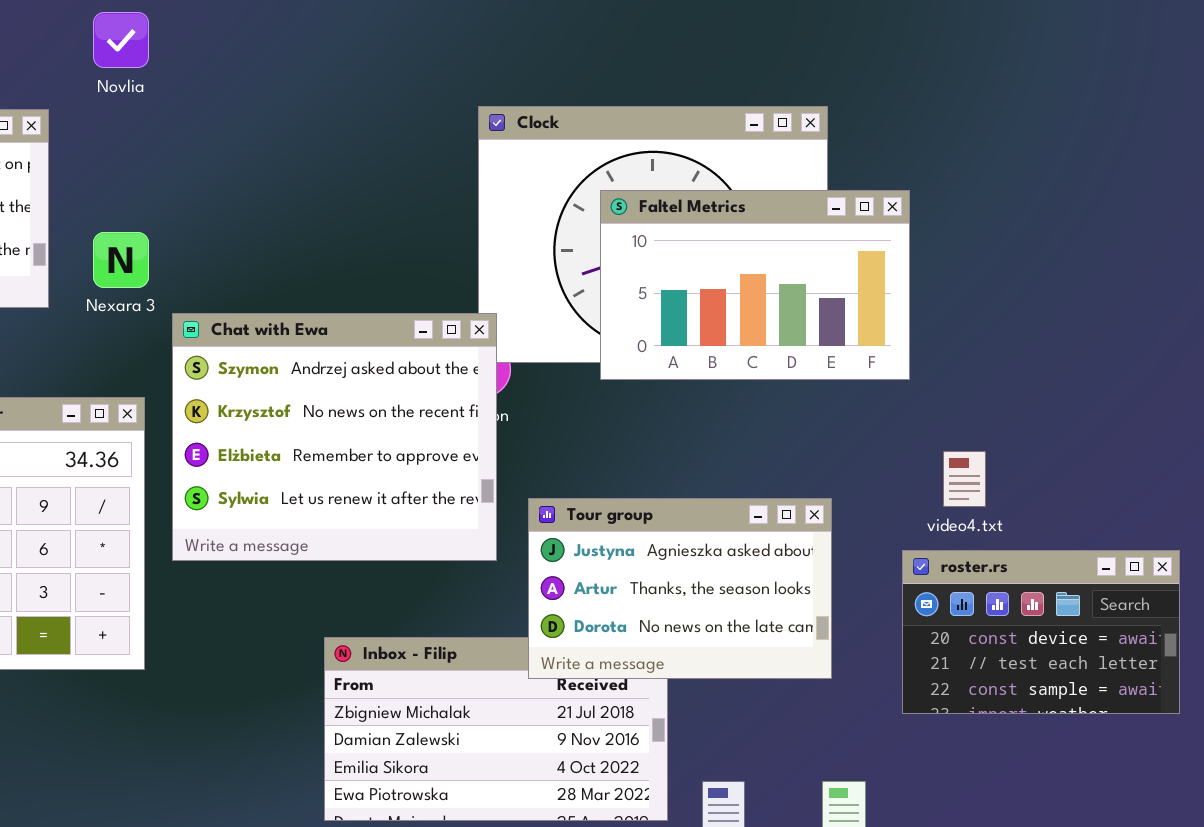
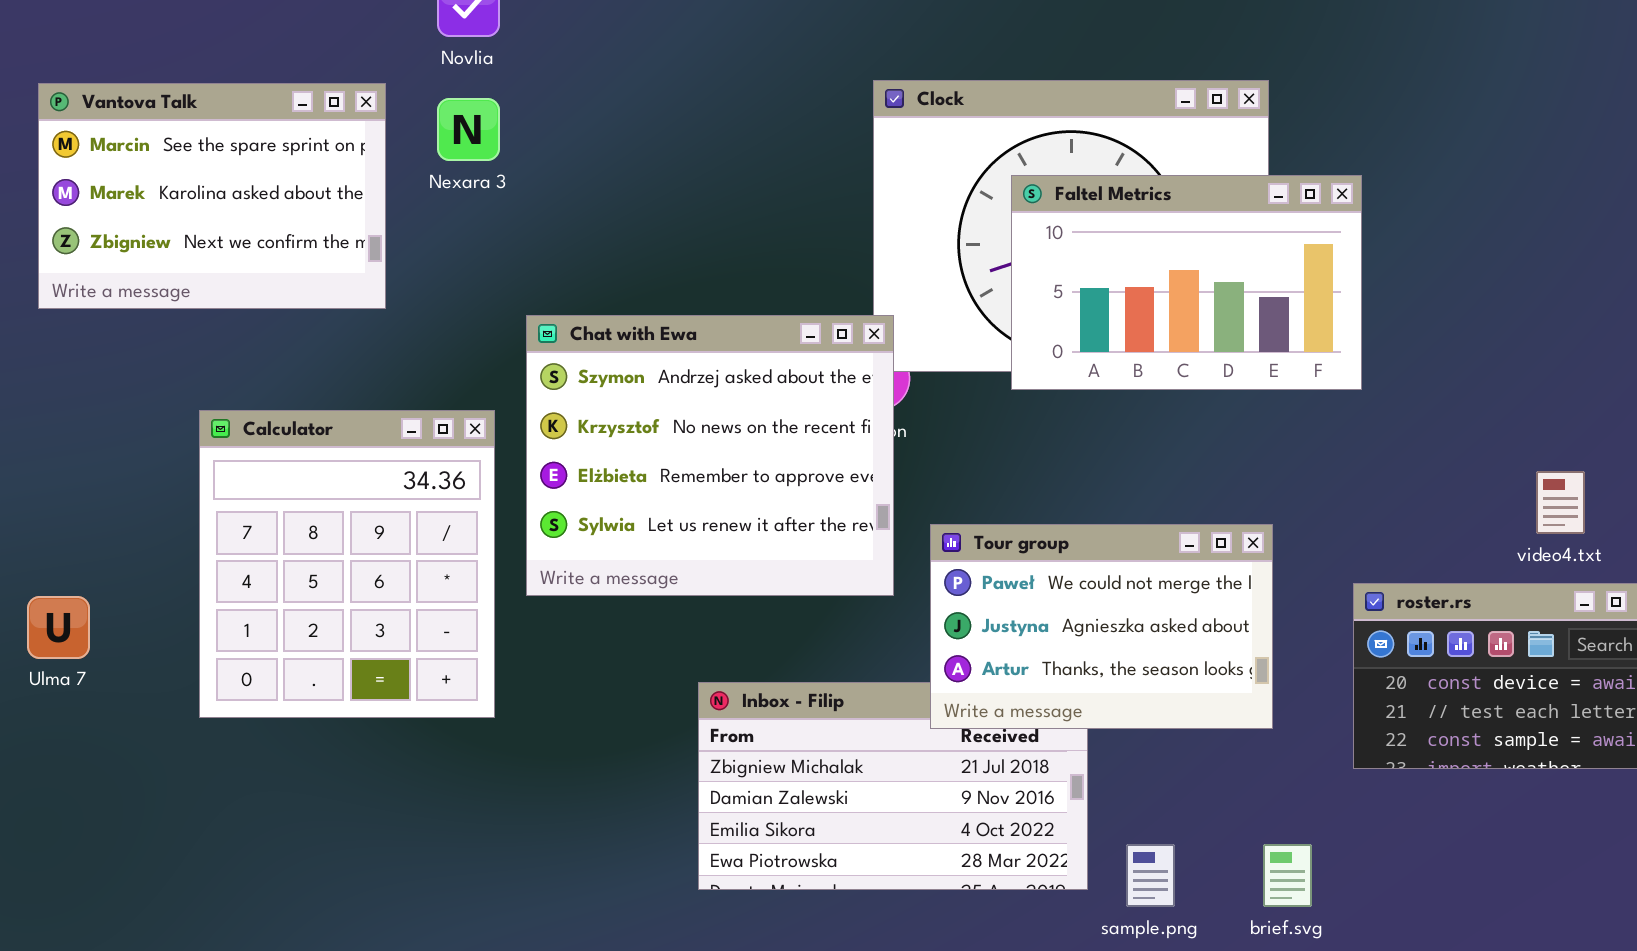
Nexara 3: [93,232,149,288] -> [437,98,500,161], moved
video4.txt: [943,451,986,507] -> [1536,471,1585,534], moved
Tour group: [528,498,832,679] -> [930,524,1273,729], scrolled up 1 row

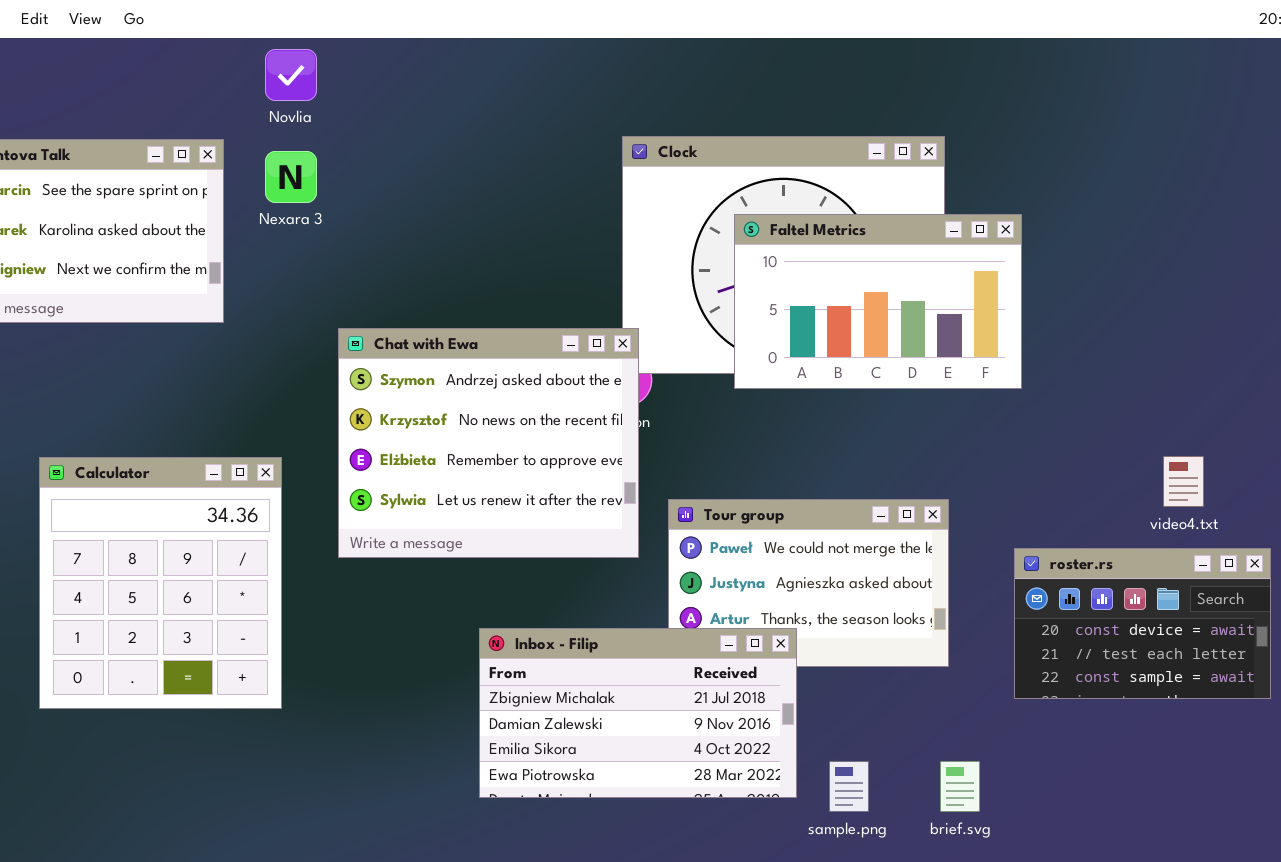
Calculator: [199,410,495,718] -> [39,457,282,709], moved
Inbox - Filip: [698,682,1088,890] -> [479,628,797,798], raised

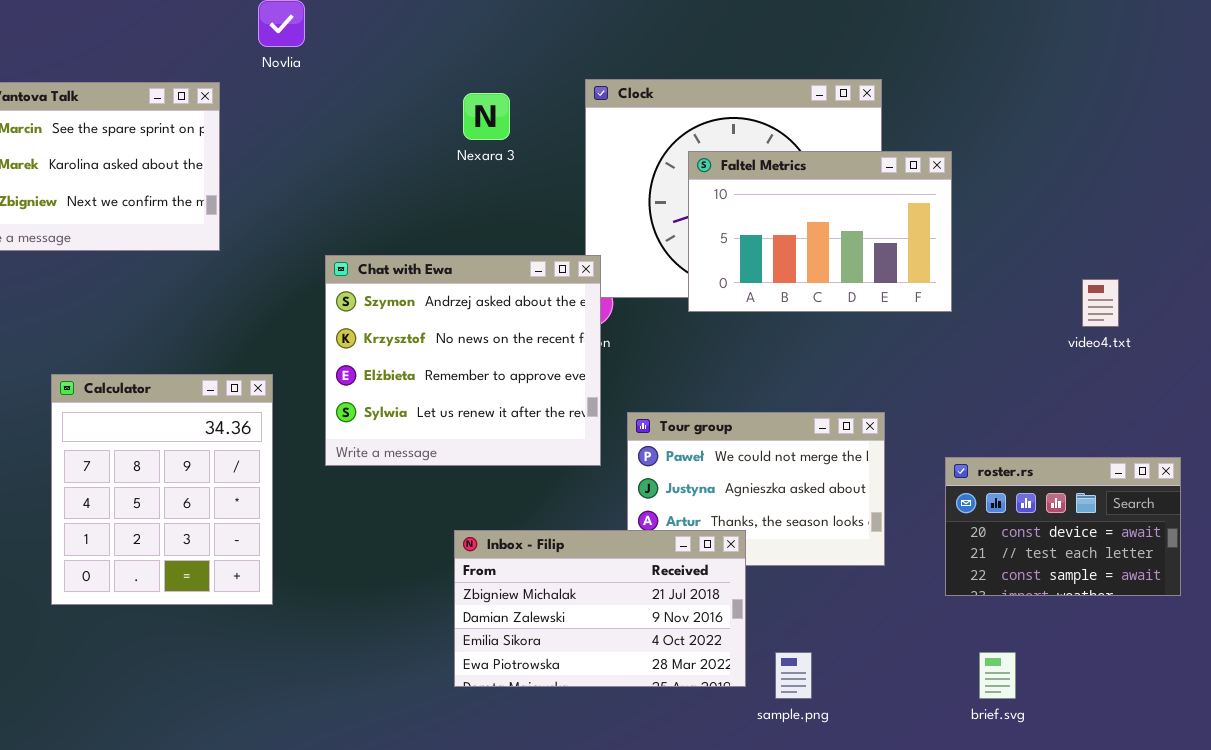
Nexara 3: [265,151,317,203] -> [463,93,510,140], moved
video4.txt: [1163,456,1204,507] -> [1082,279,1119,327], moved
brief.svg: [940,761,980,812] -> [979,652,1016,699], moved

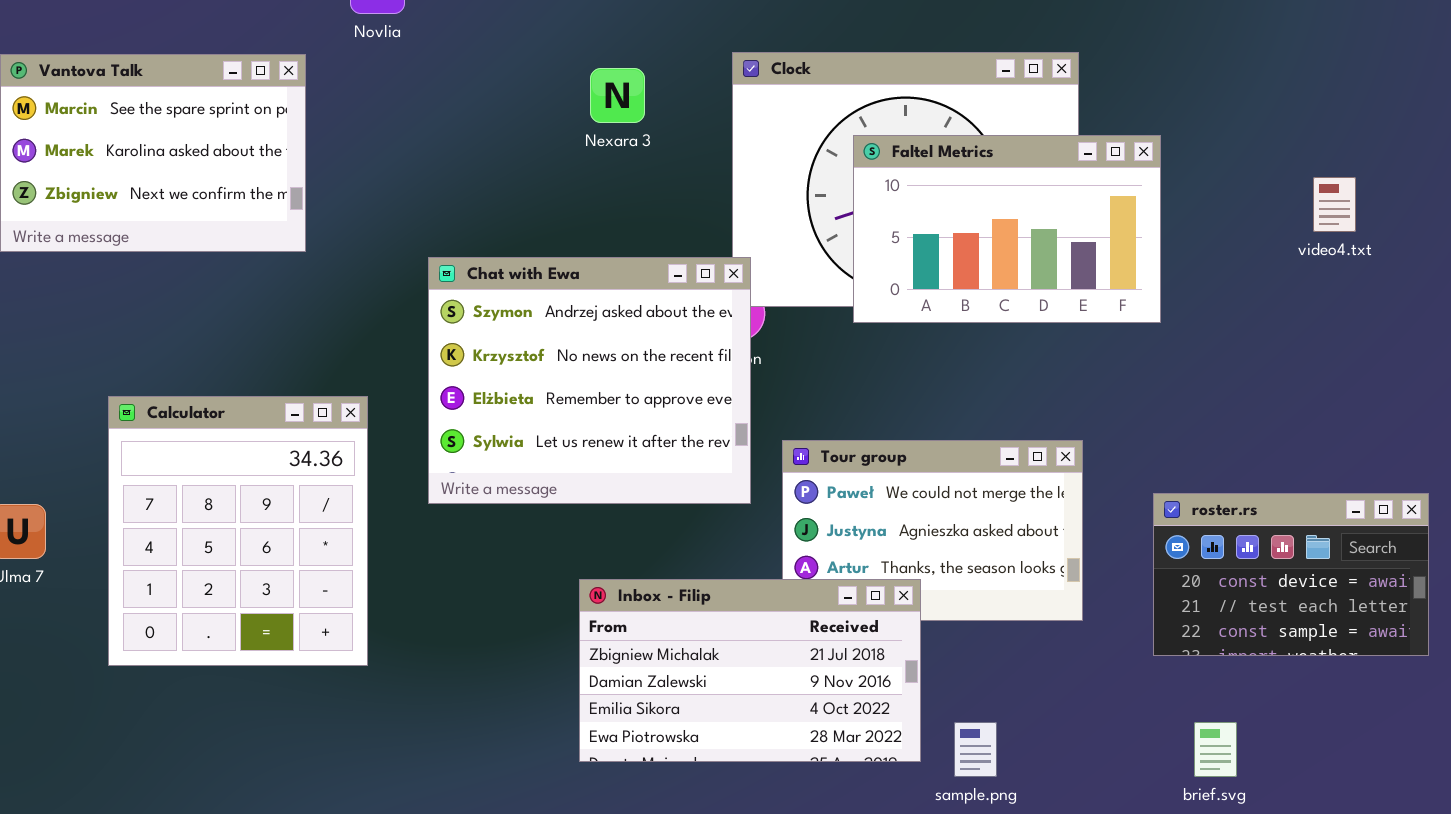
video4.txt: [1082,279,1119,327] -> [1313,177,1356,232], moved

